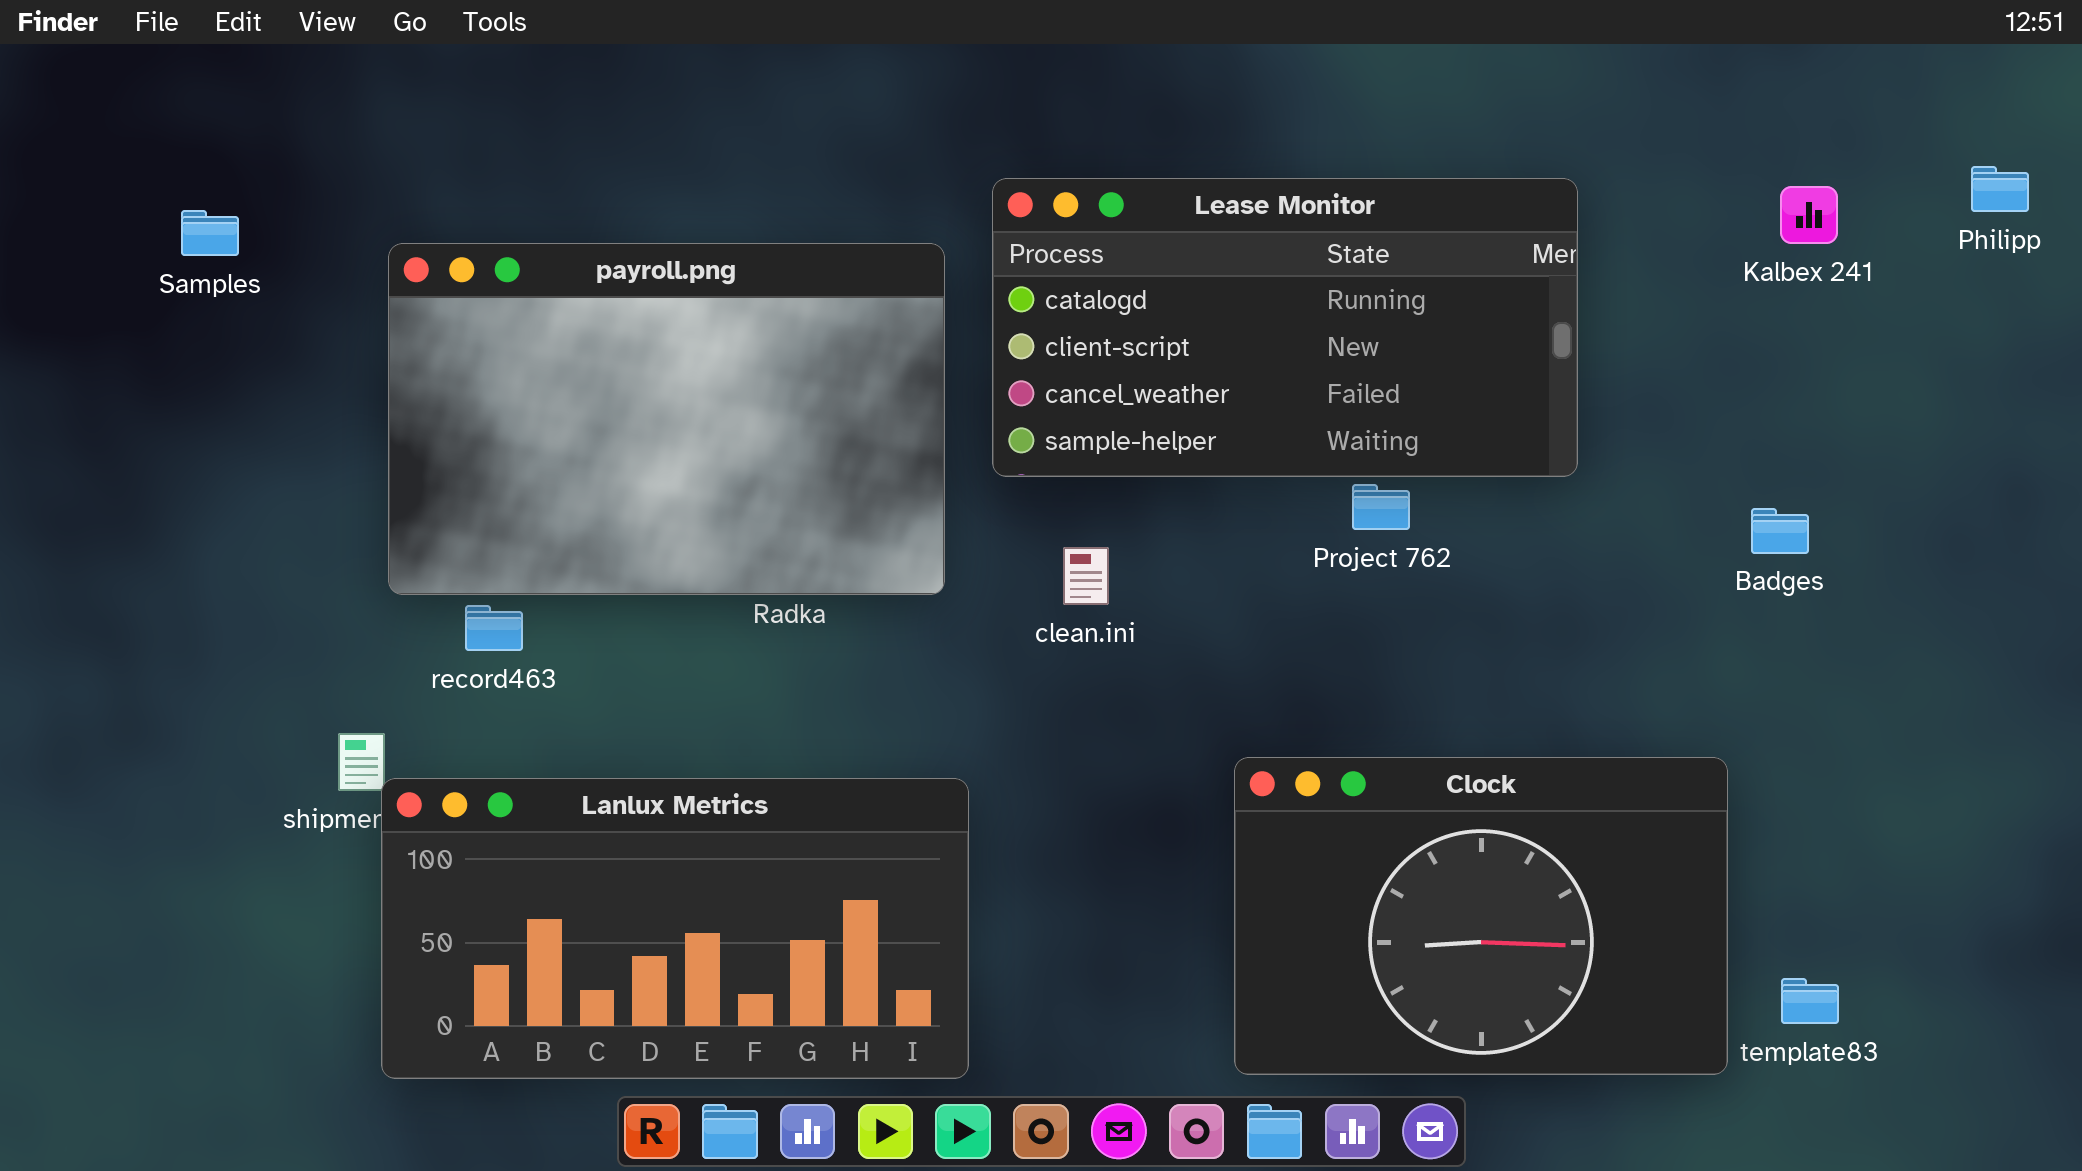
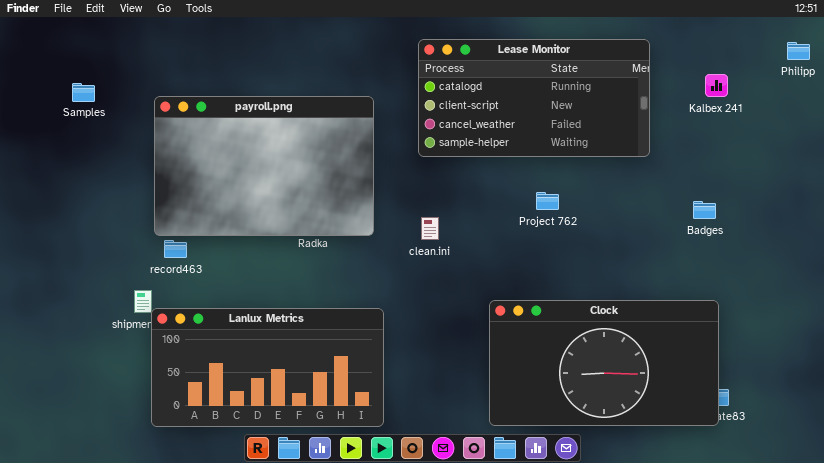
Philipp: [1971,166,2029,212] -> [787,42,810,60], moved
Lease Monitor: [992,178,1578,477] -> [418,39,650,157], moved
record463: [465,605,523,651] -> [164,240,187,258], moved
Clock: [1234,757,1728,1075] -> [489,300,719,426], resized

